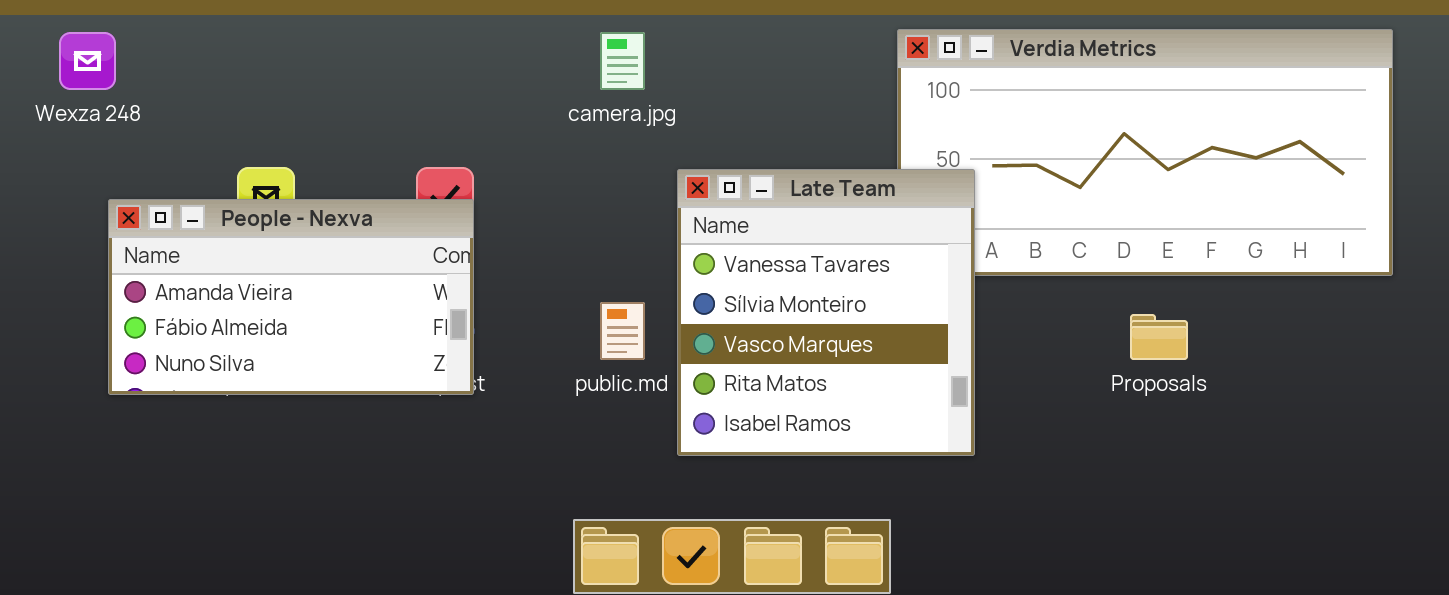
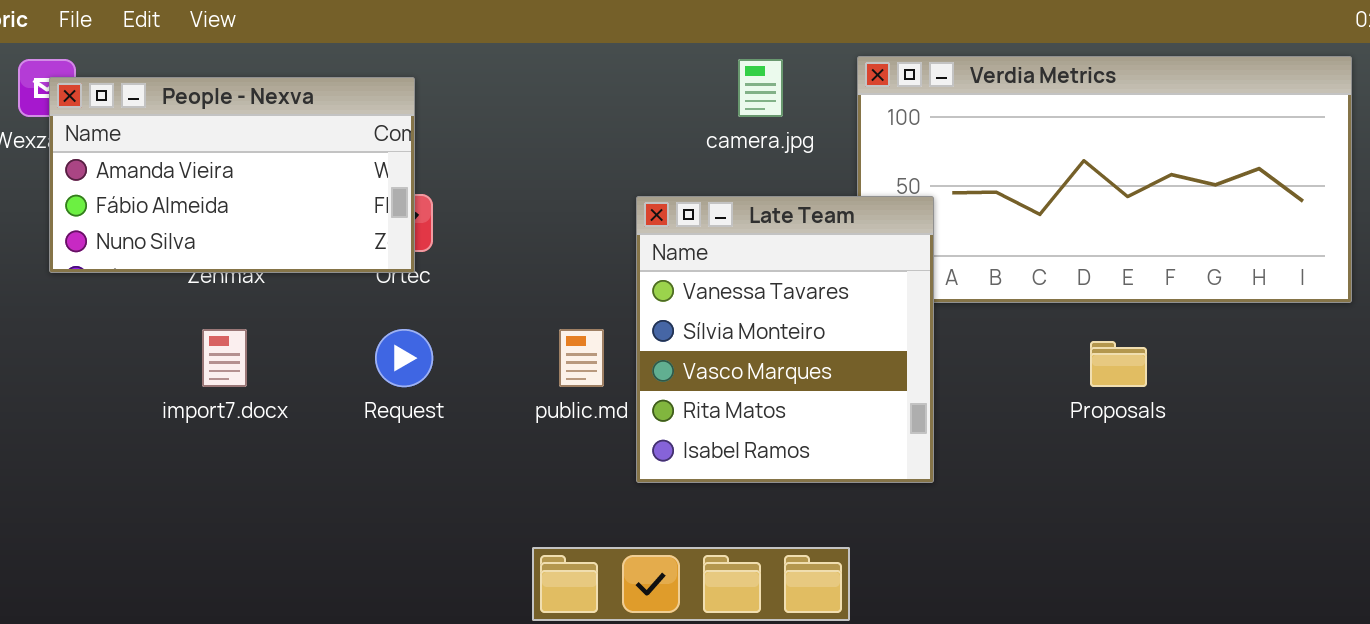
camera.jpg: [600,32,645,90] -> [738,59,783,117], moved
People - Nexva: [108,199,474,395] -> [49,77,415,273], moved

